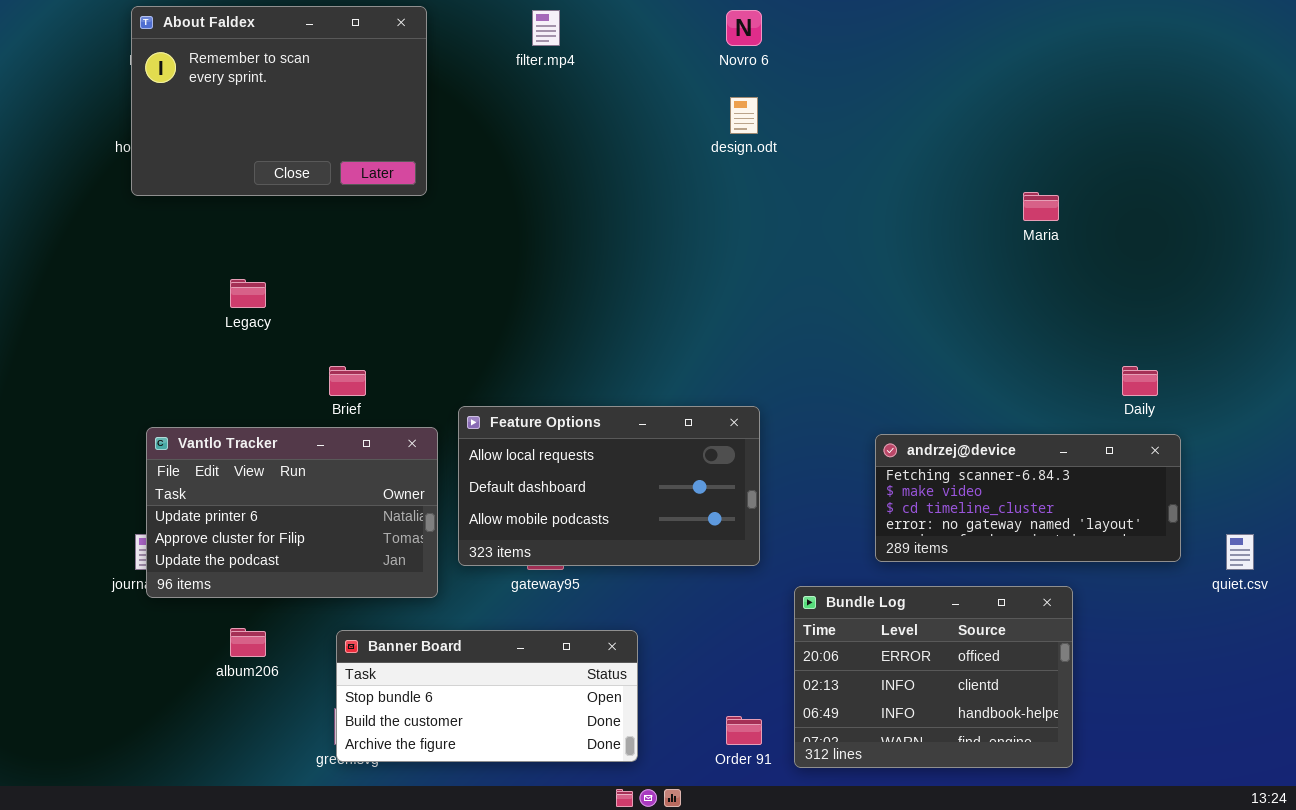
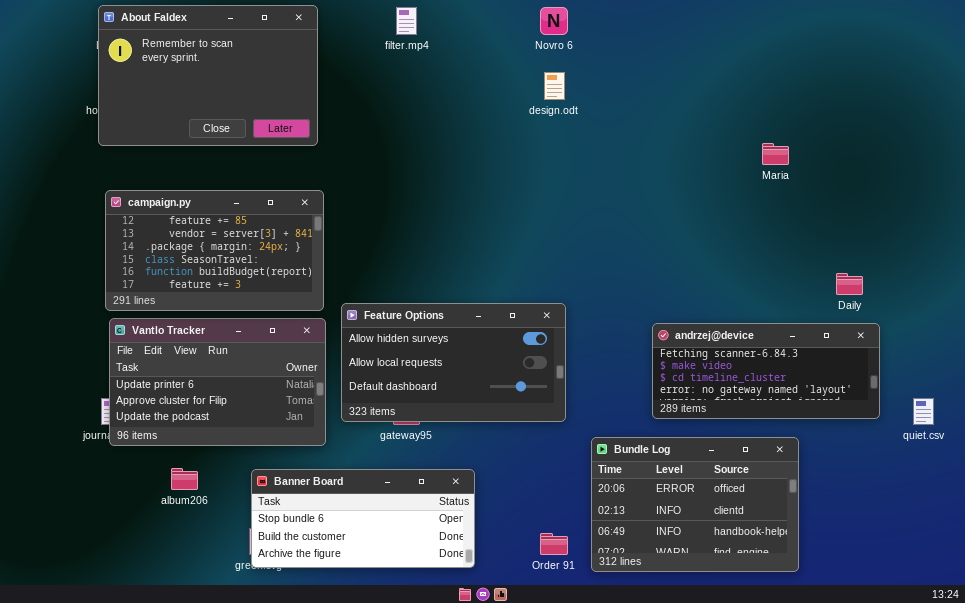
campaign.py: none -> [105,190,324,311], opened
Feature Options: [458,406,760,566] -> [341,303,566,422], scrolled up 1 row

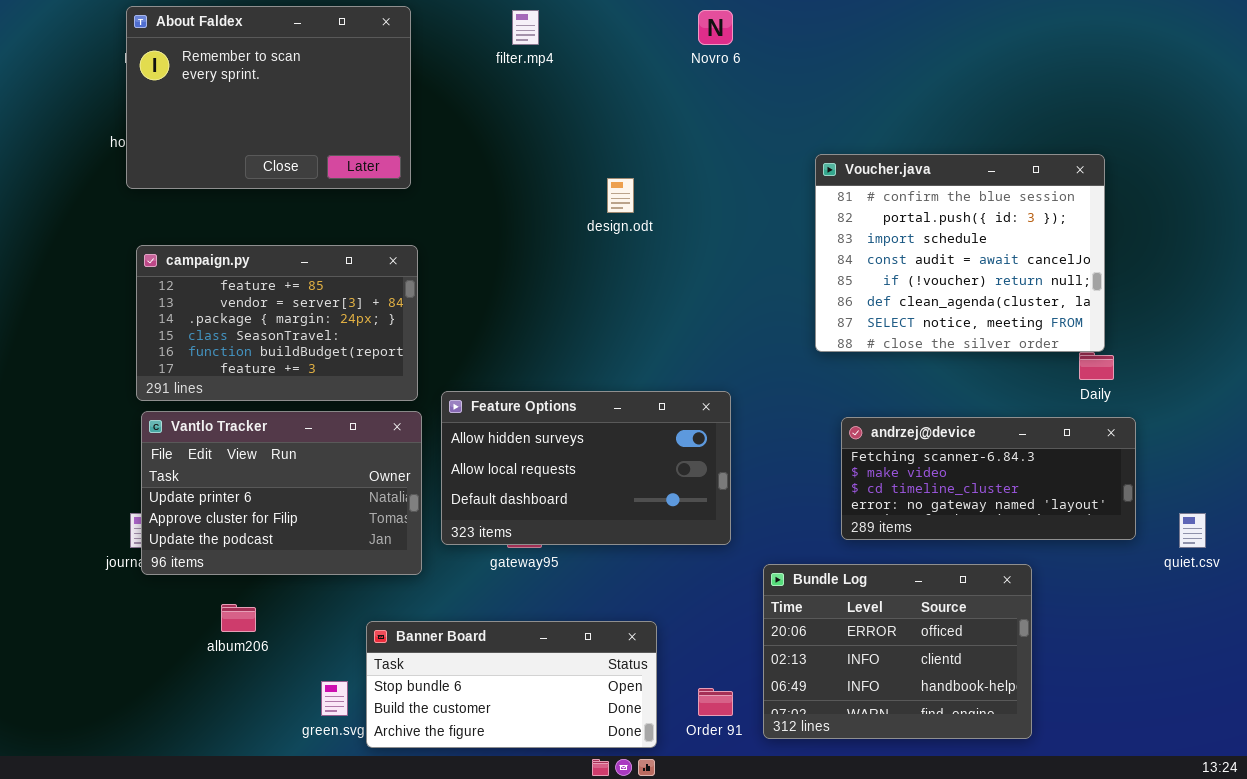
design.odt: [544,72,565,100] -> [607,178,634,213], moved
Voucher.java: none -> [815,154,1105,352], opened
Banner Board: [251,469,475,568] -> [366,621,657,748], moved

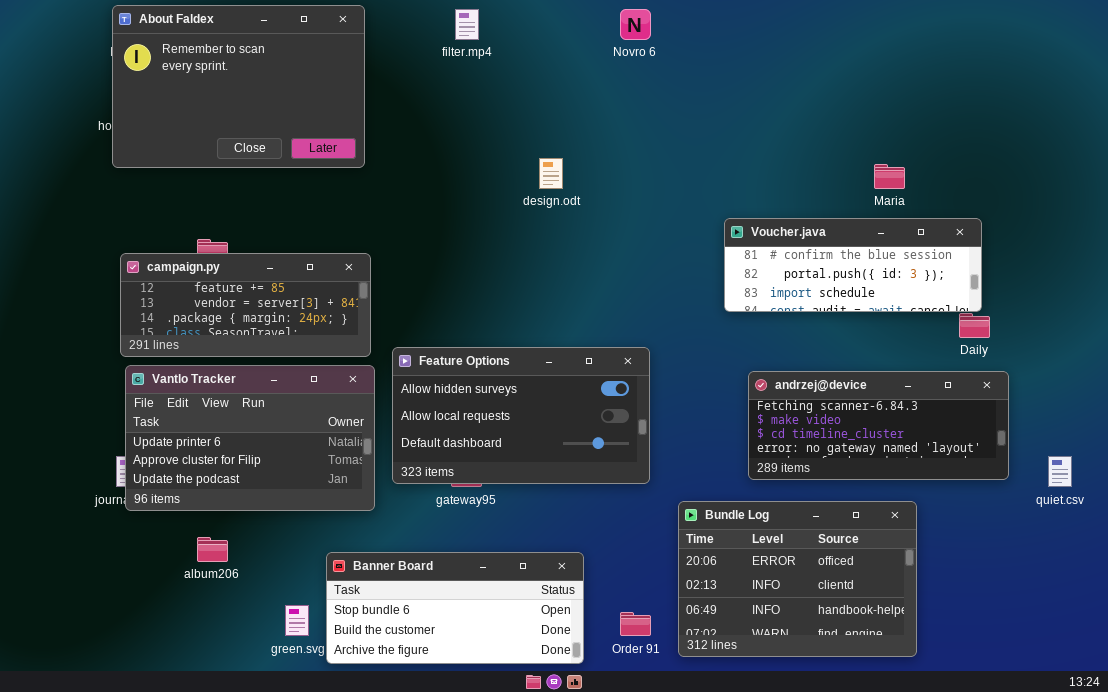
Voucher.java: [815,154,1105,352] -> [724,218,982,312], resized
campaign.py: [136,245,418,401] -> [120,253,371,357], resized

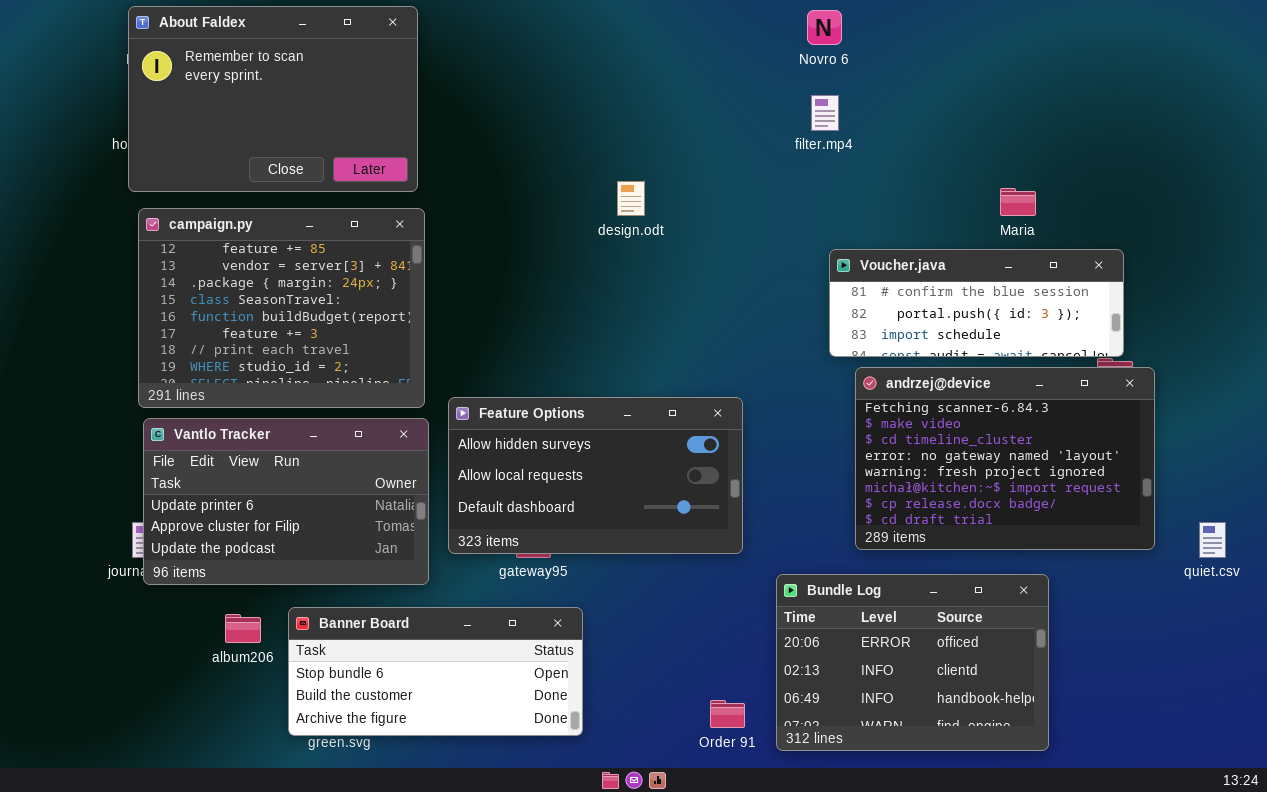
filter.mp4: [455,9,479,40] -> [811,95,839,131], moved
Novro 6: [620,9,651,40] -> [807,10,842,45], moved
campaign.py: [120,253,371,357] -> [138,208,425,408], resized
andrzej@device: [748,371,1009,480] -> [855,367,1155,550], resized
Banner Board: [326,552,584,664] -> [288,607,583,736], moved

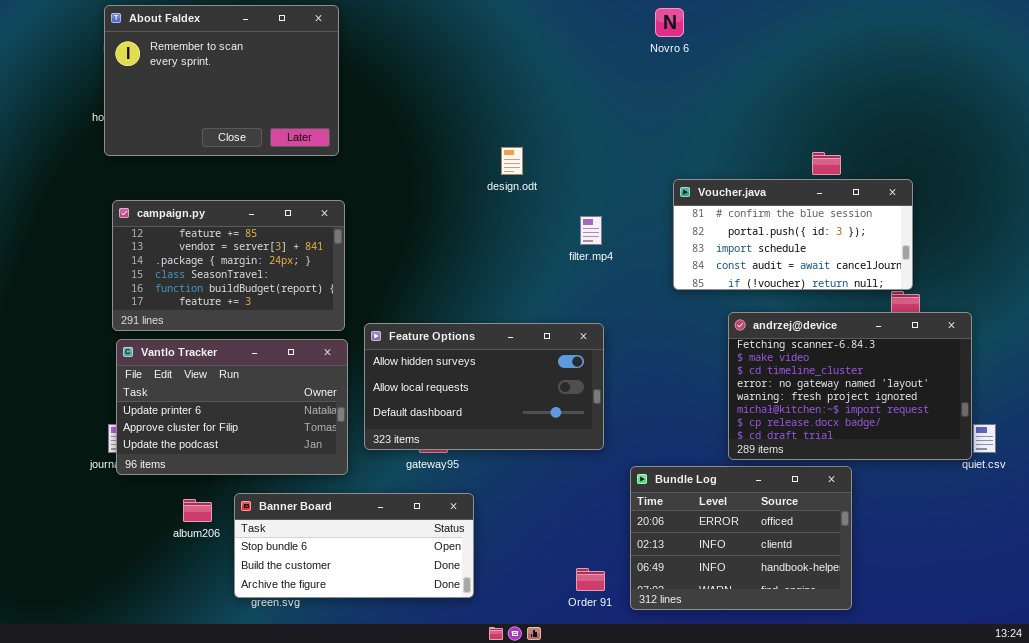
filter.mp4: [811,95,839,131] -> [580,216,602,245], moved
campaign.py: [138,208,425,408] -> [112,200,345,331], resized
Voucher.java: [829,249,1124,357] -> [673,179,913,290], resized
andrzej@device: [855,367,1155,550] -> [728,312,972,460], moved

